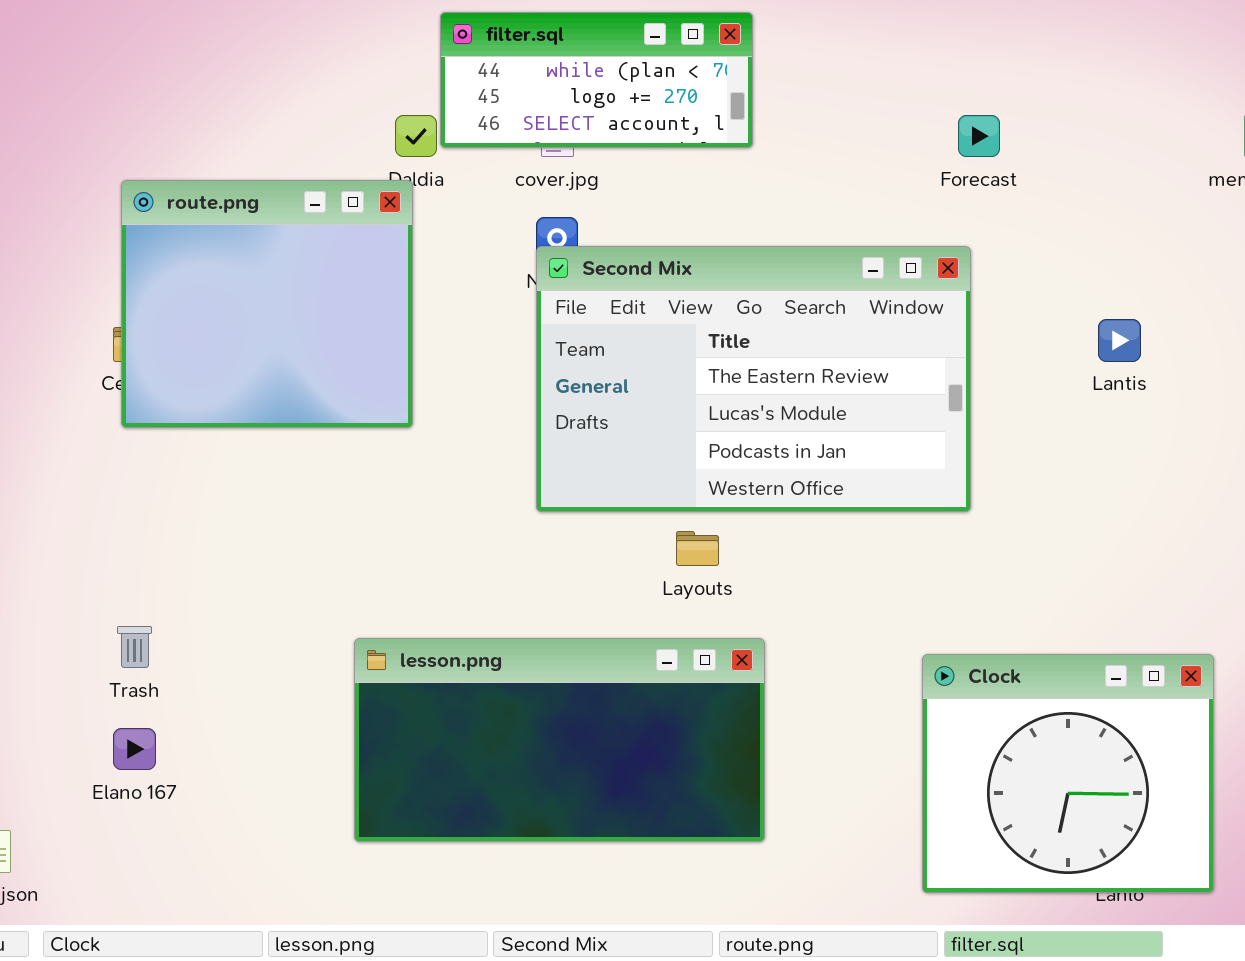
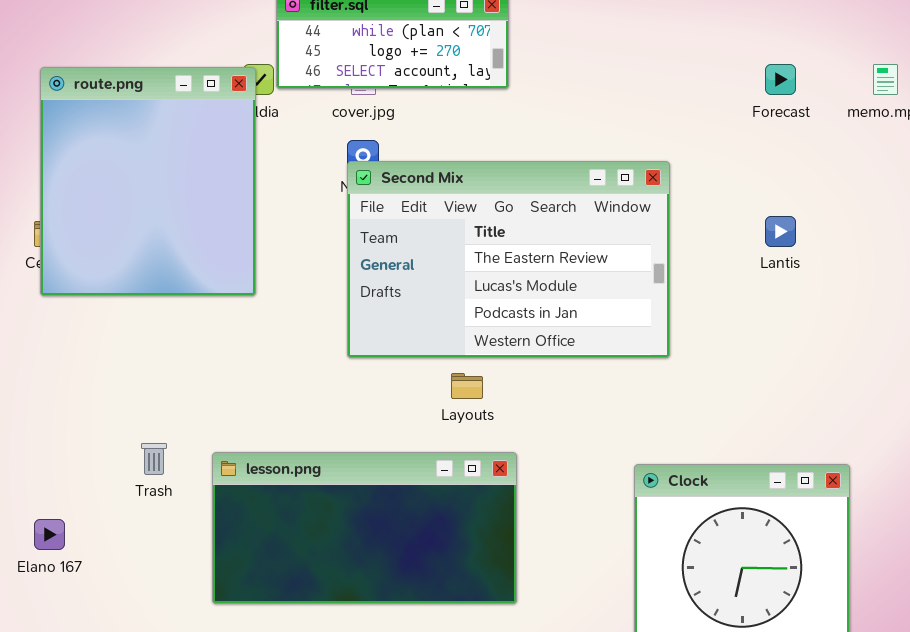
Forecast: [958,115,1000,157] -> [765,64,796,95], moved
route.png: [121,180,413,428] -> [40,67,256,296], resized
Trash: [117,626,152,668] -> [141,443,167,475], moved

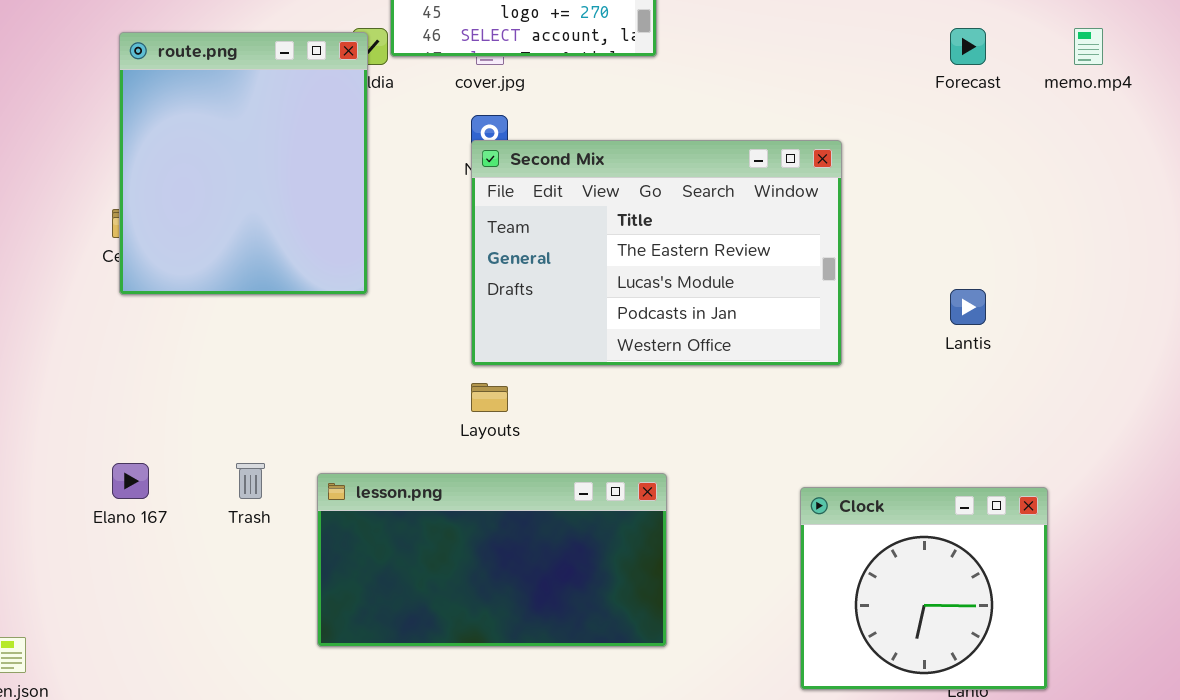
Lantis: [765,216,796,247] -> [950,289,986,325], moved
Layouts: [451,373,483,399] -> [471,383,508,412], moved
Elano 167: [34,519,65,550] -> [112,463,149,499], moved

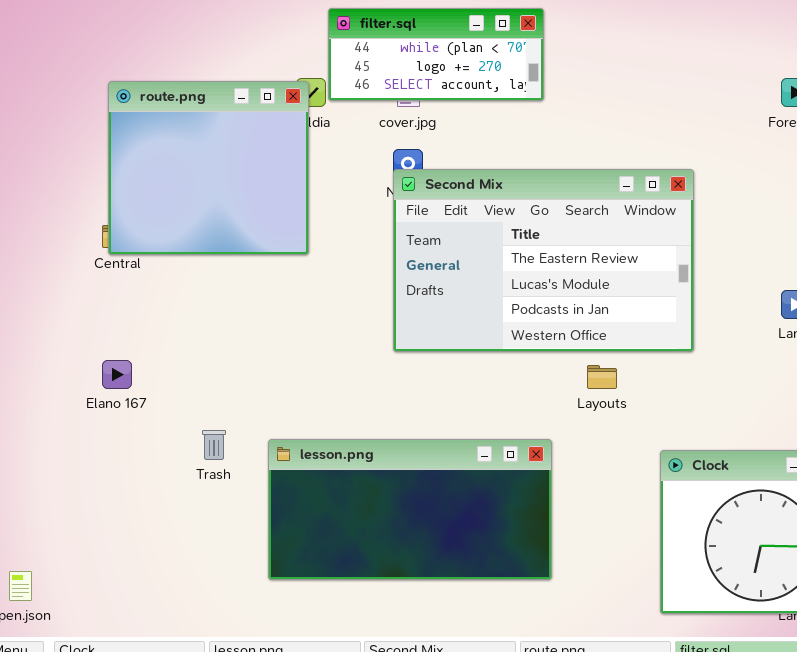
route.png: [119,32,368,295] -> [108,81,309,255], resized
Layouts: [471,383,508,412] -> [587,365,617,389], moved
Elano 167: [112,463,149,499] -> [102,360,132,389], moved

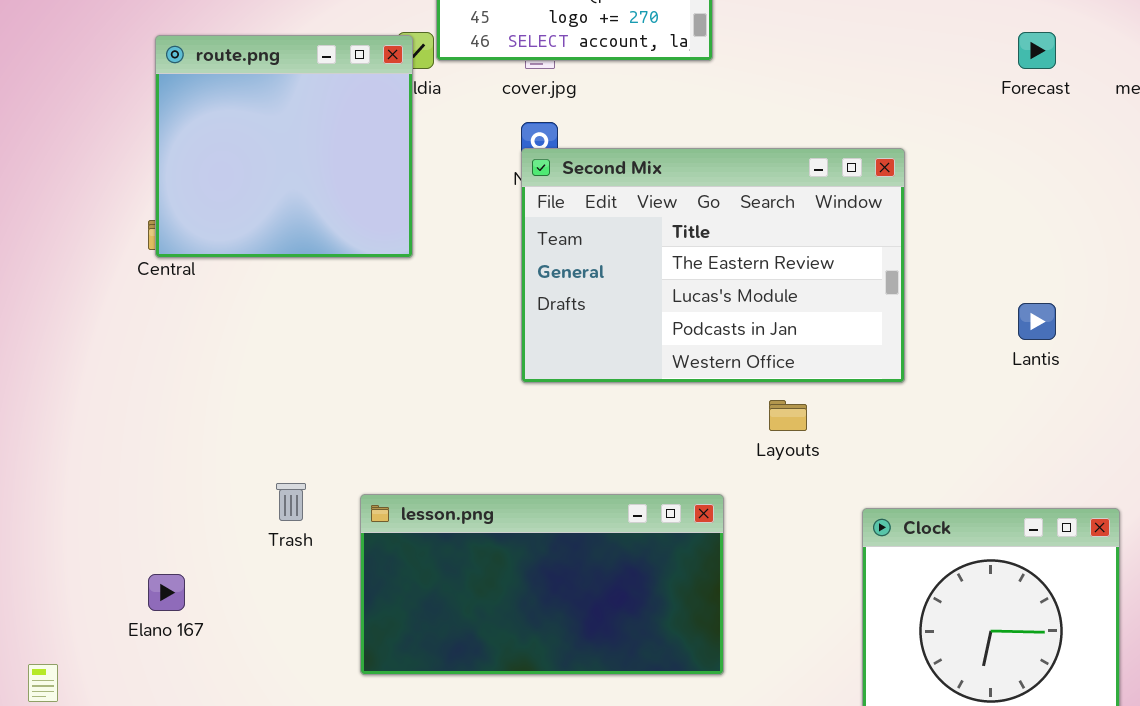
Elano 167: [102,360,132,389] -> [148,574,185,611], moved

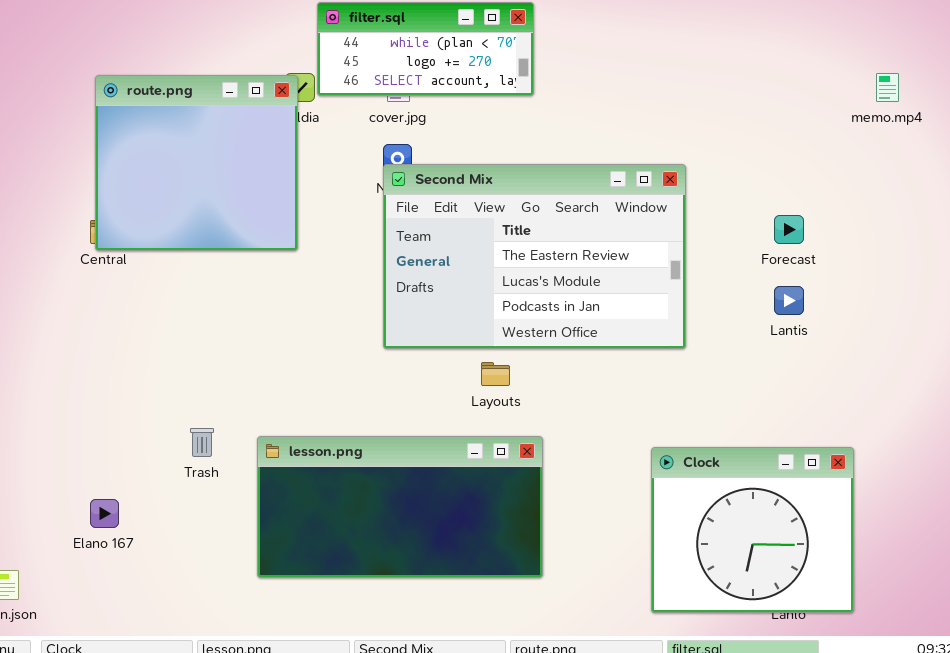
Forecast: [1018,32,1056,69] -> [774,215,804,244], moved
Layouts: [769,400,807,431] -> [481,362,510,386], moved

